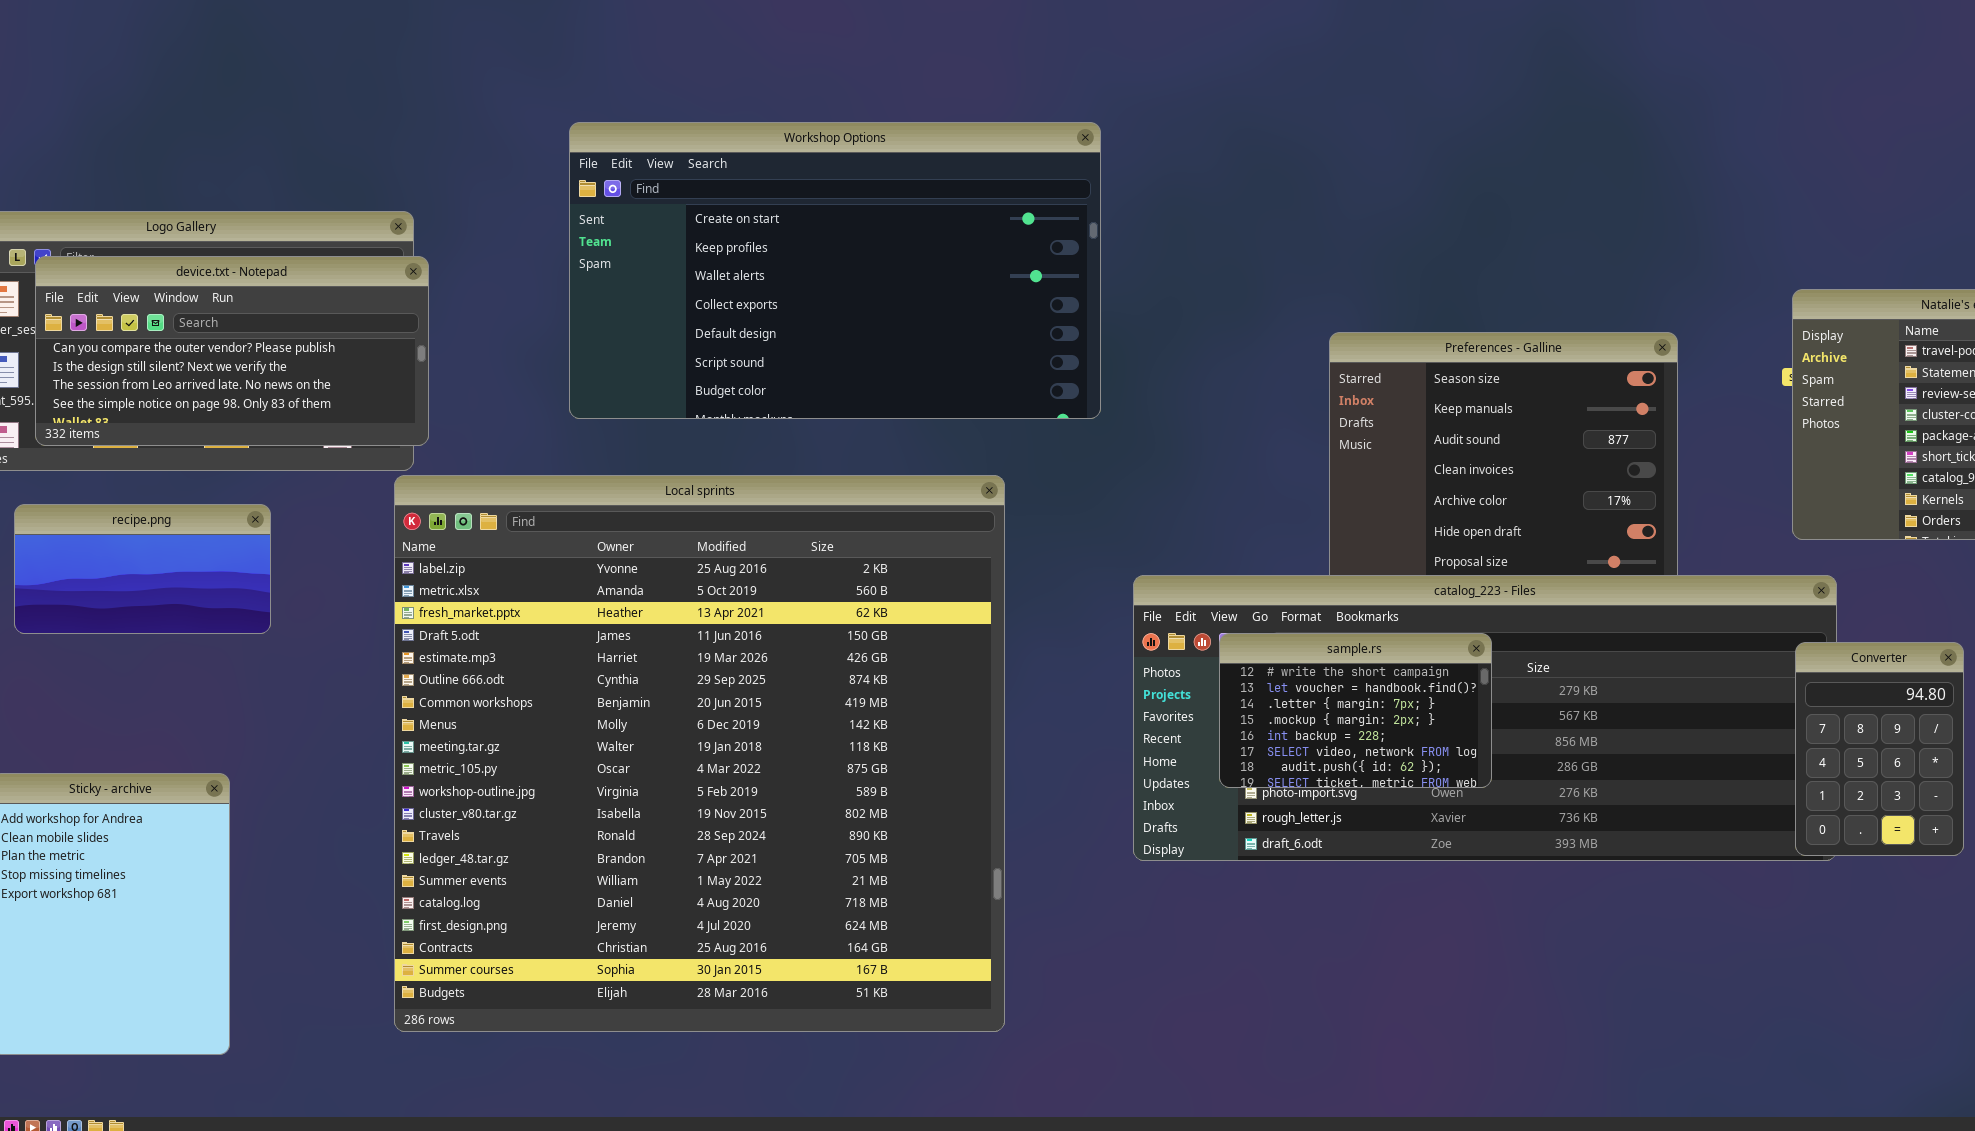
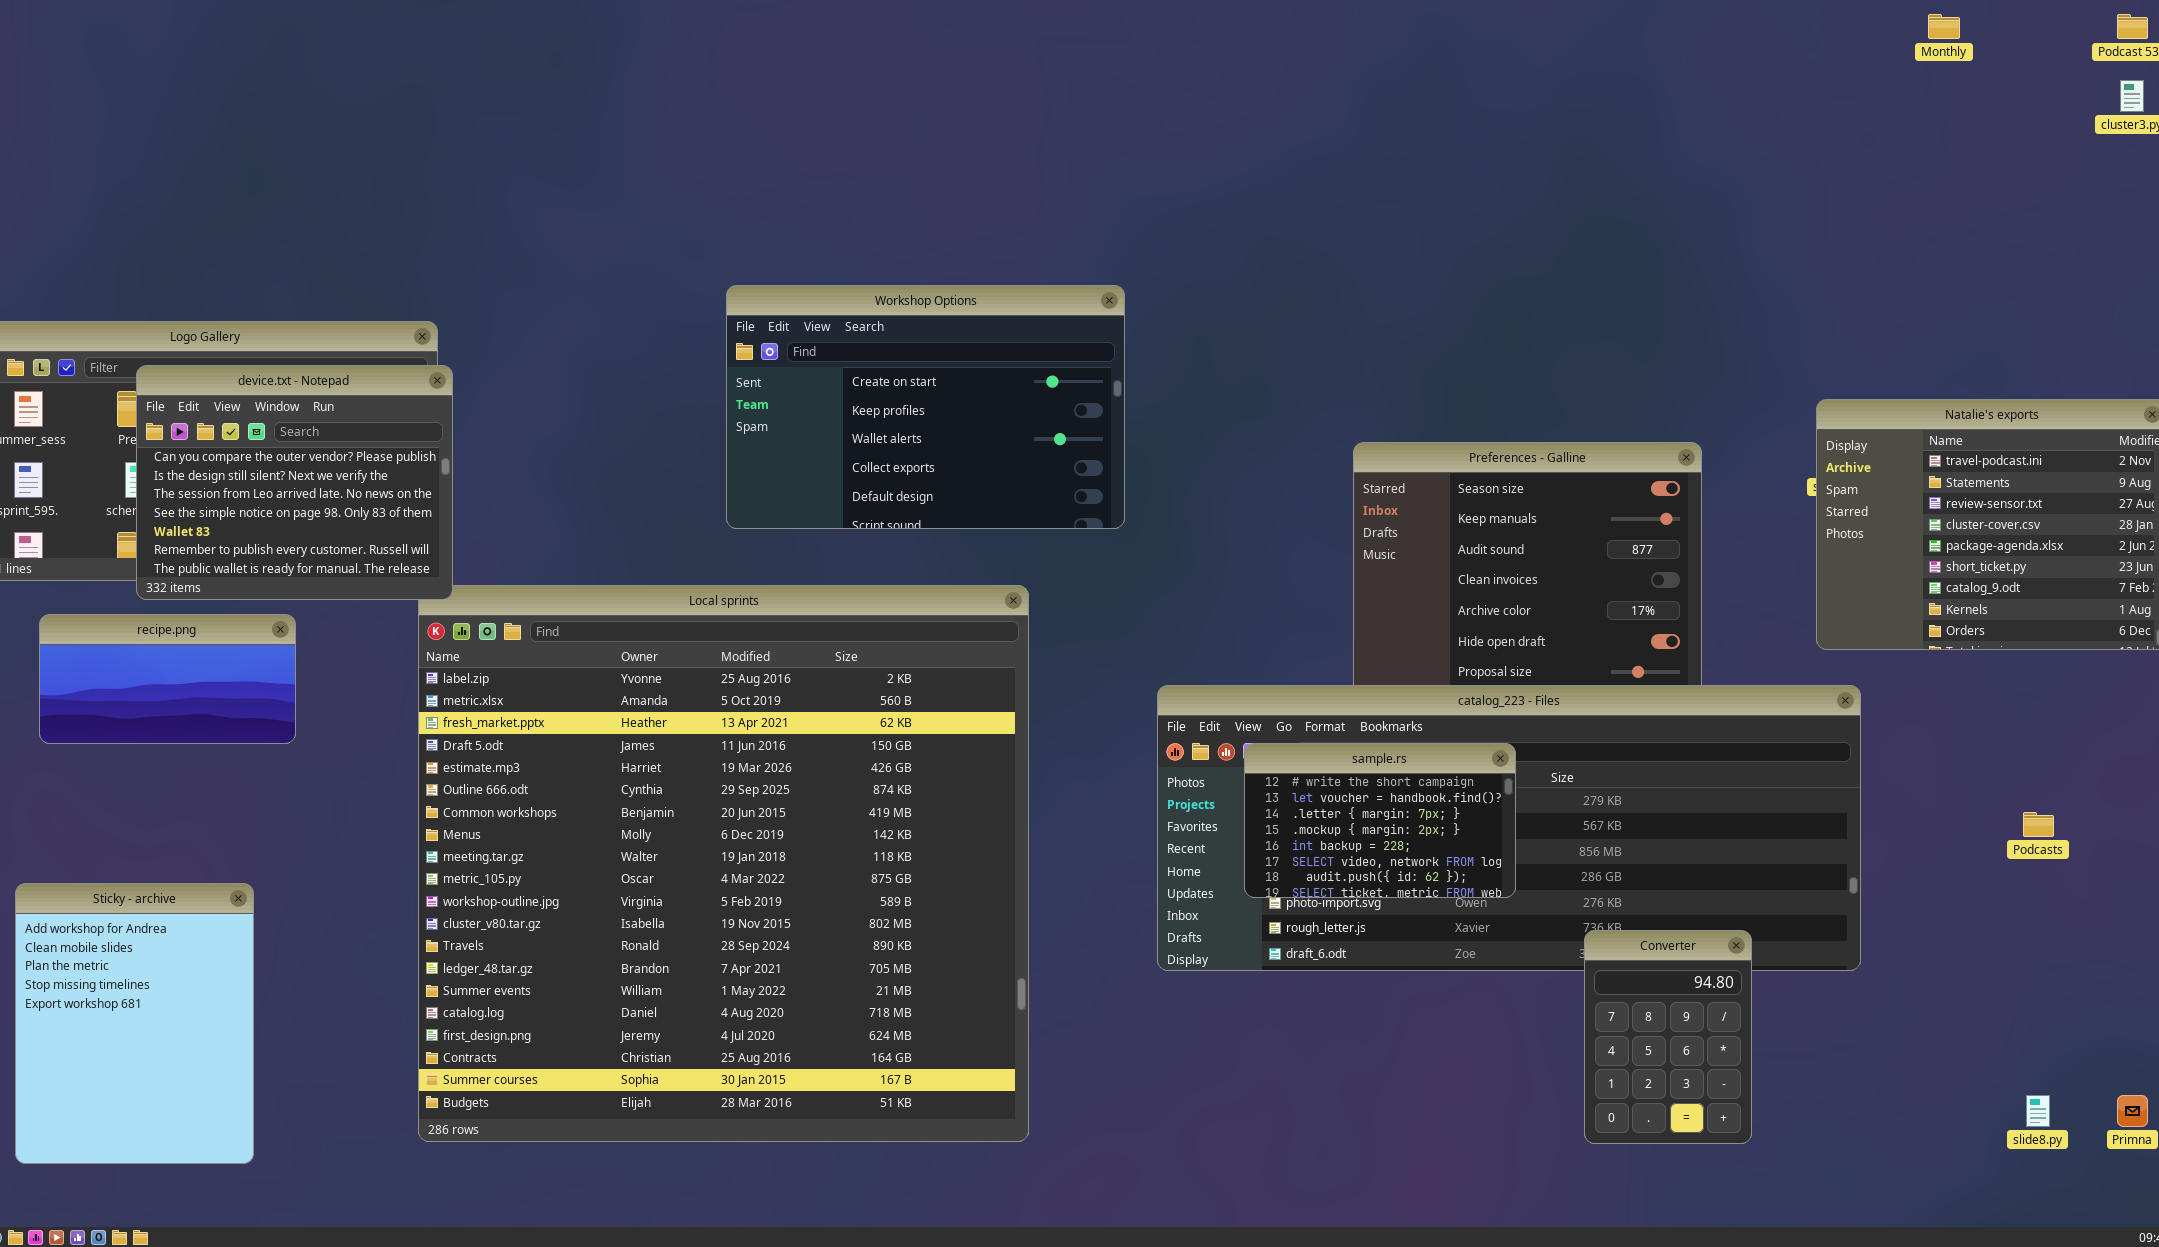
Workshop Options: [569,122,1101,419] -> [726,285,1125,529], resized
device.txt - Notepad: [35,256,429,446] -> [136,365,453,600], resized
Converter: [1795,642,1964,856] -> [1584,930,1752,1144], moved

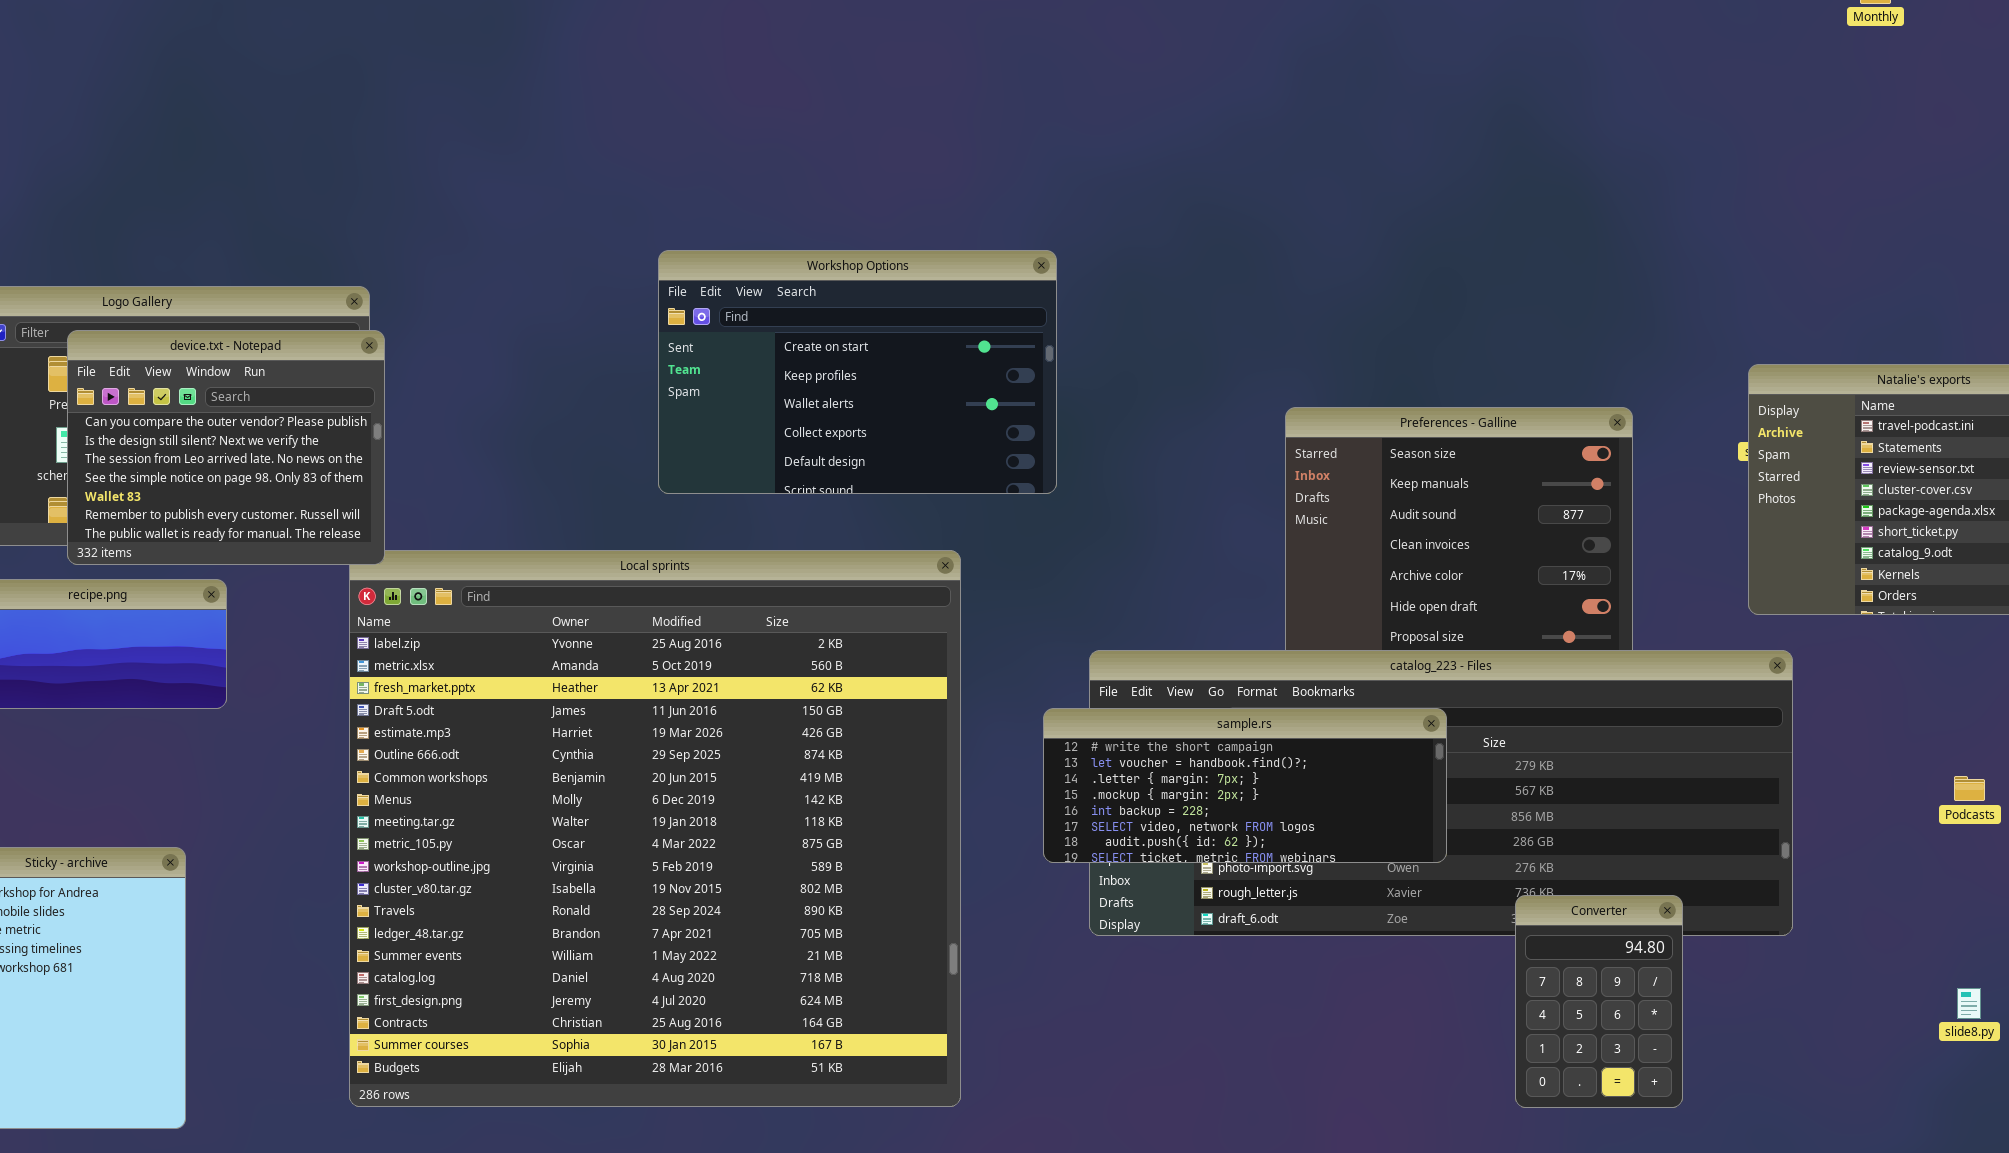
sample.rs: [1244,743,1516,898] -> [1043,708,1447,863], resized
slide8.py: [2026,1095,2050,1127] -> [1957,988,1981,1019], moved

